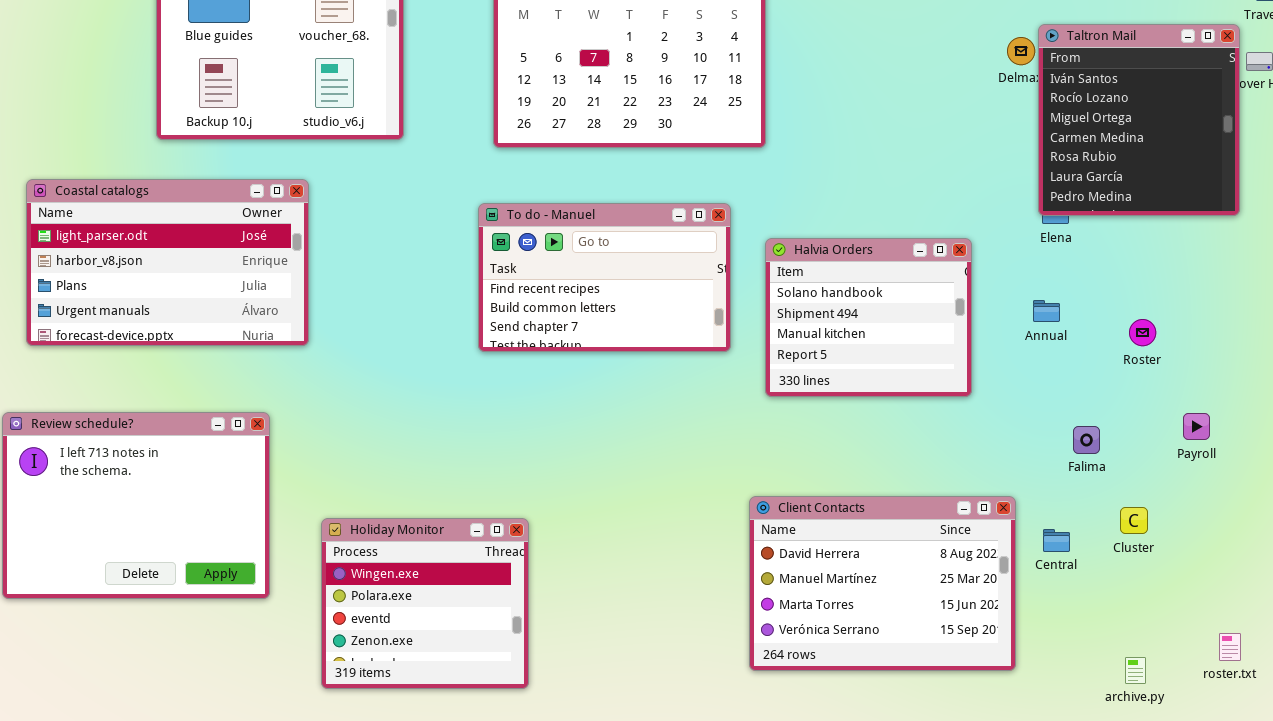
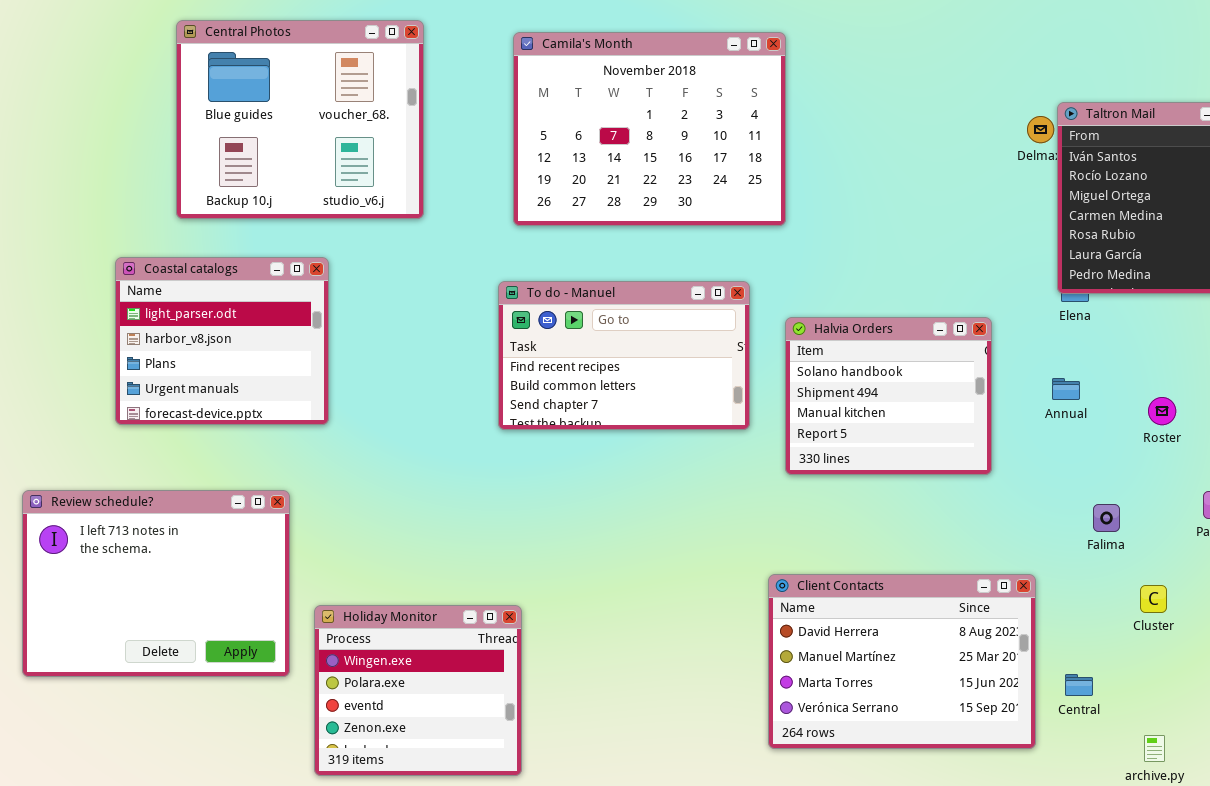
Coastal catalogs: [26,179,309,346] -> [115,257,329,425], resized
Holiday Monitor: [321,518,529,689] -> [314,605,522,776], moved
Central: [1043,529,1070,552] -> [1065,674,1093,696], moved

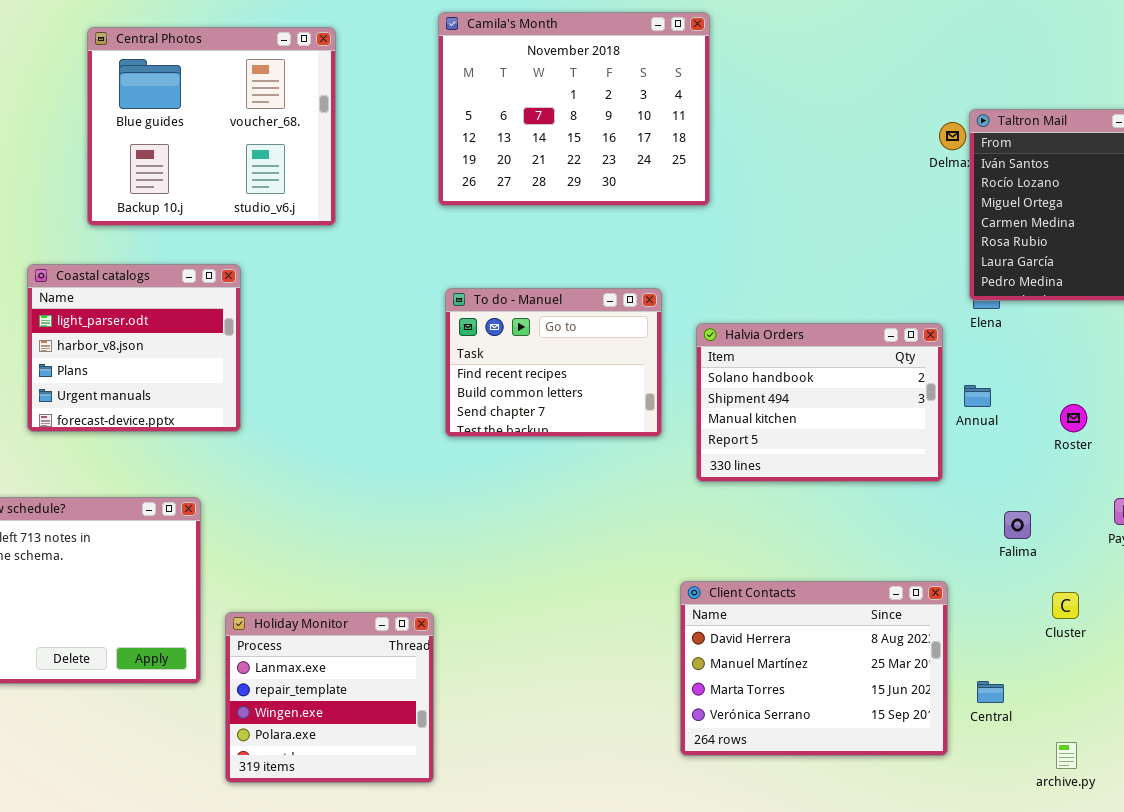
Camila's Month: [513,32,786,226] -> [438,12,710,206], moved
To do - Manuel: [498,281,750,430] -> [445,288,662,437], resized
Halvia Orders: [785,317,992,475] -> [696,323,943,482], resized
Holiday Monitor: [314,605,522,776] -> [225,612,434,783], scrolled up 2 rows

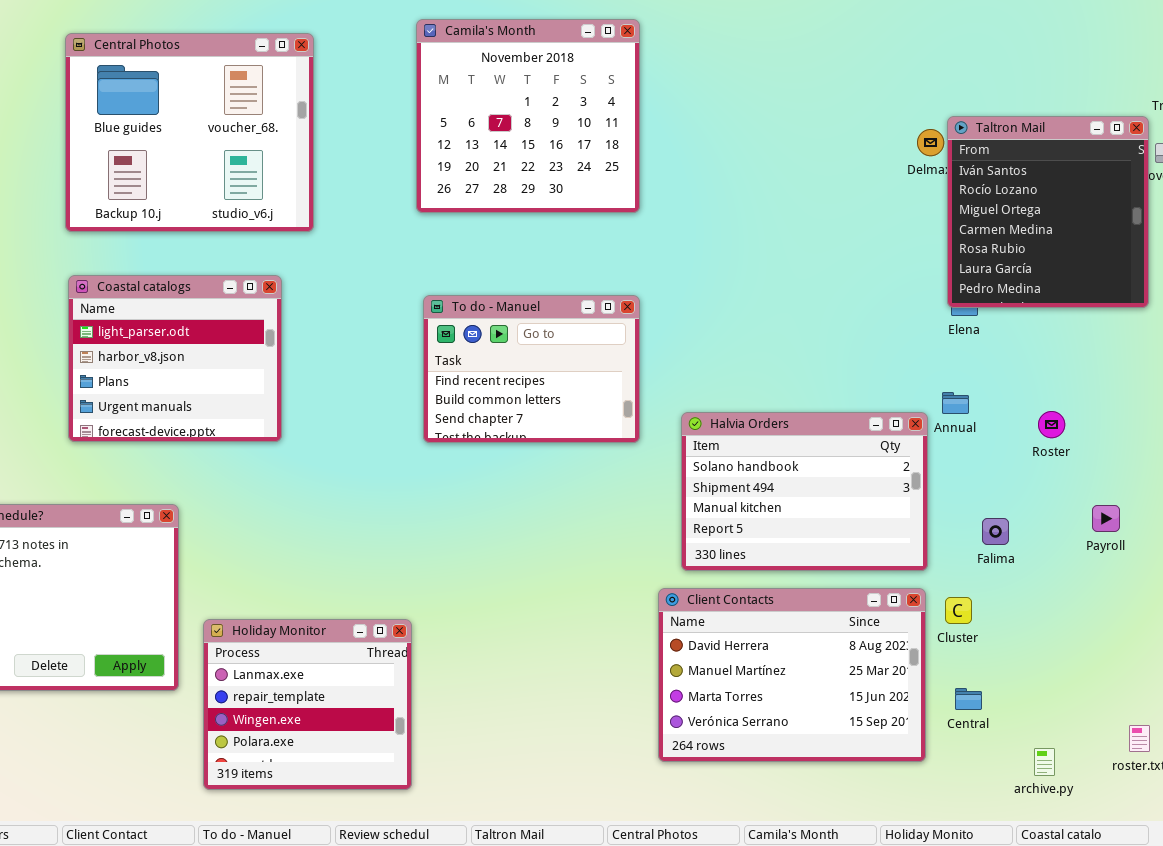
Camila's Month: [438,12,710,206] -> [416,19,640,213], resized
Coastal catalogs: [27,264,241,432] -> [68,275,282,442], moved
Halvia Orders: [696,323,943,482] -> [681,412,928,571], moved
Cluster: [1052,592,1079,619] -> [945,597,972,624], moved

